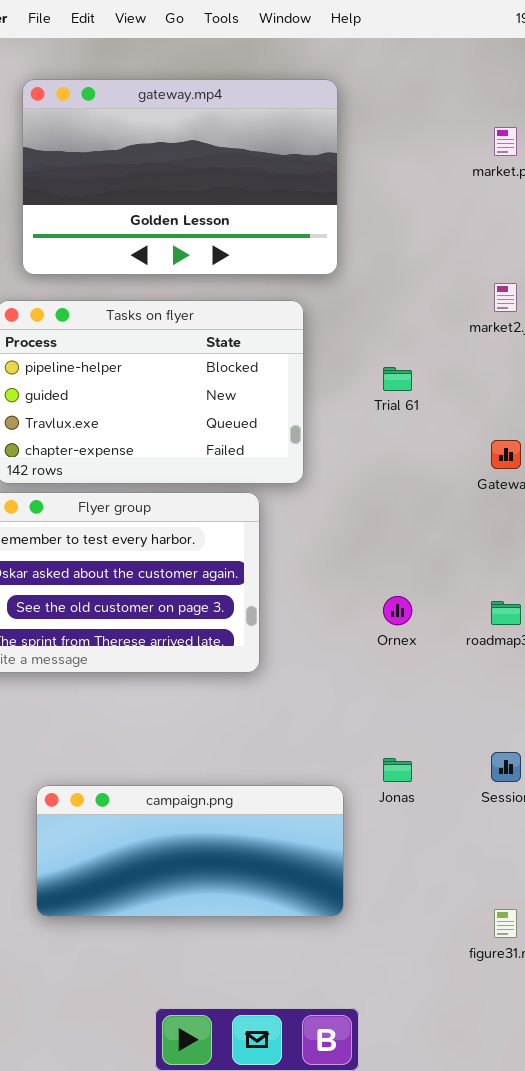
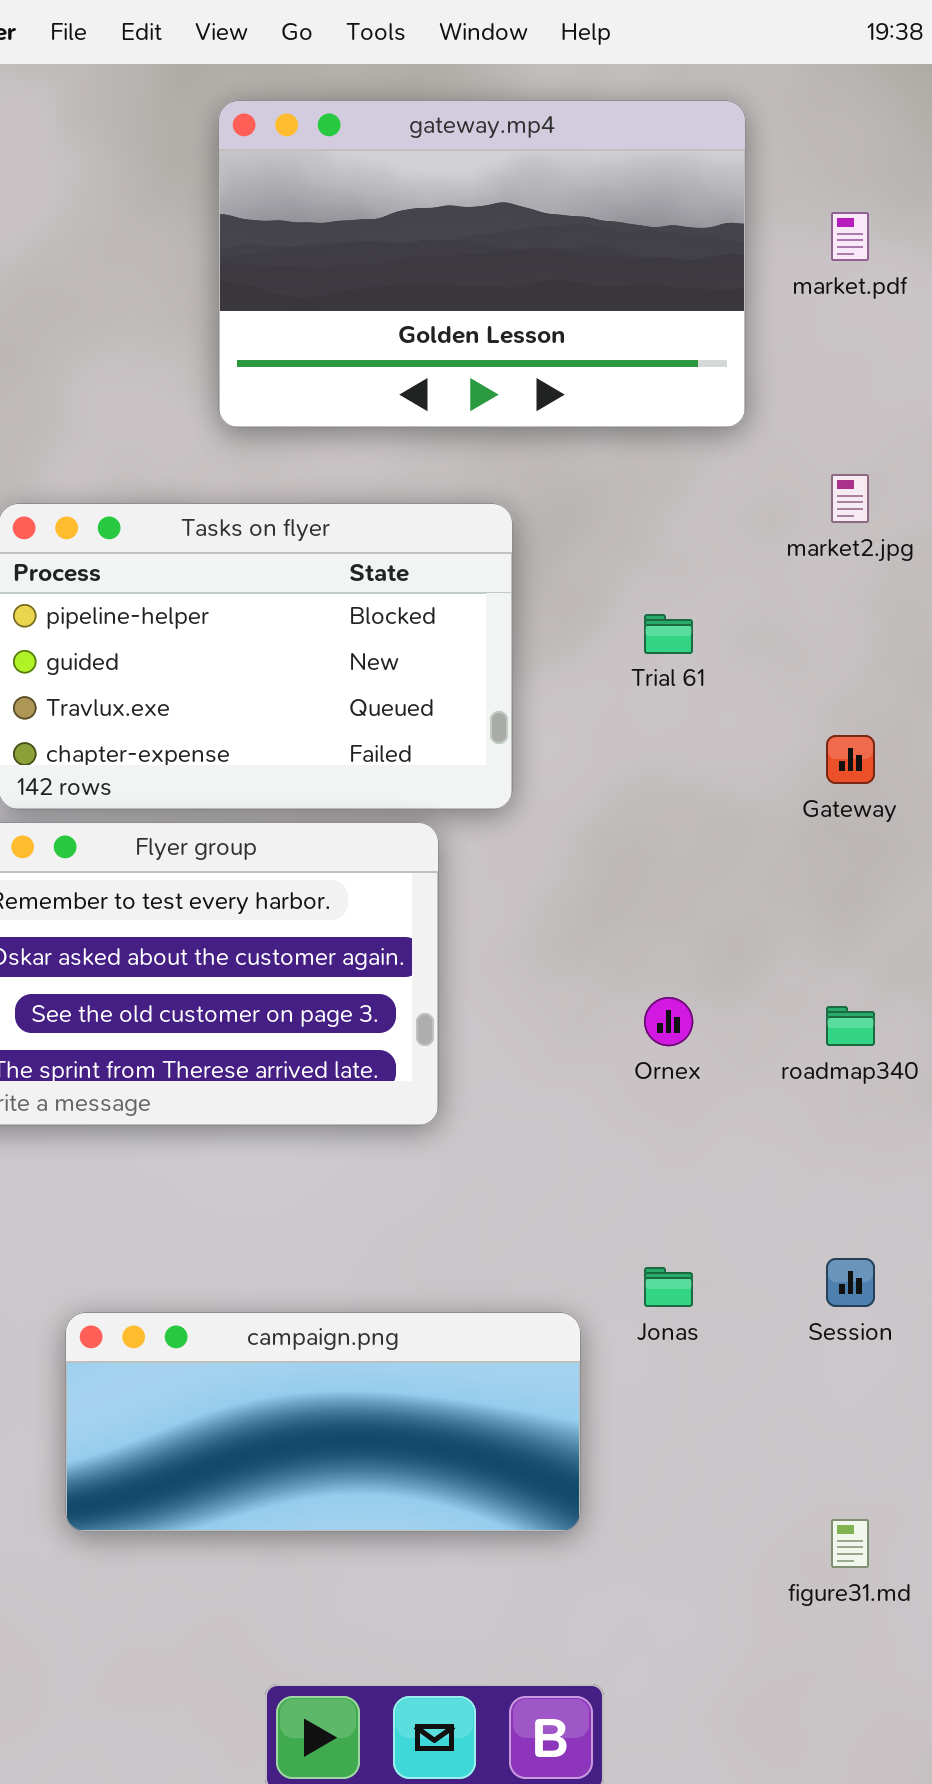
gateway.mp4: [22,79,338,275] -> [218,100,746,428], moved

